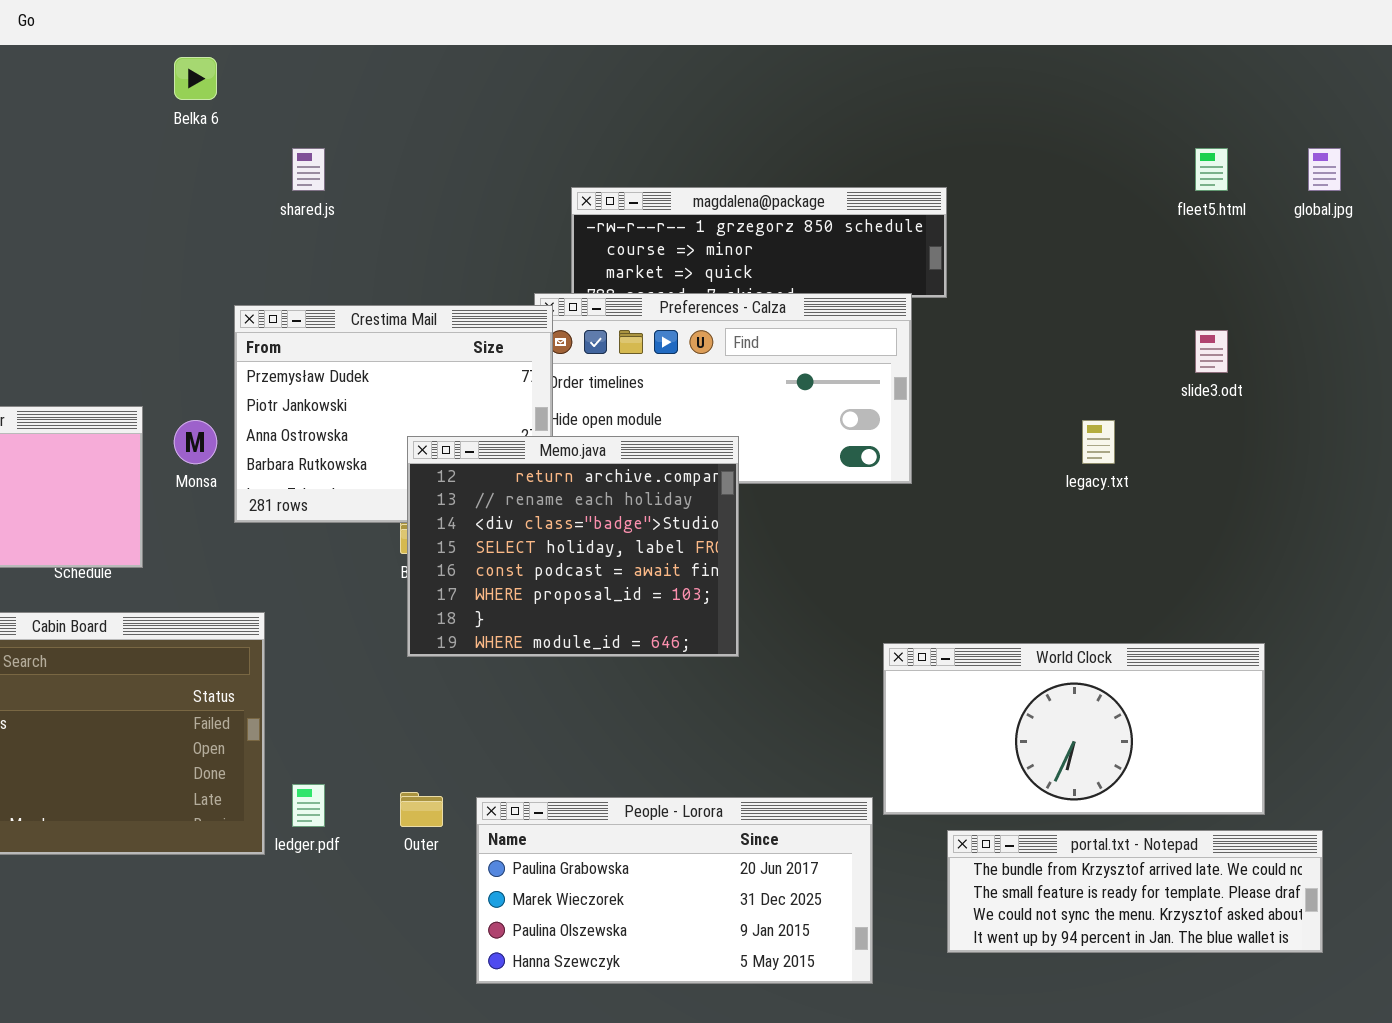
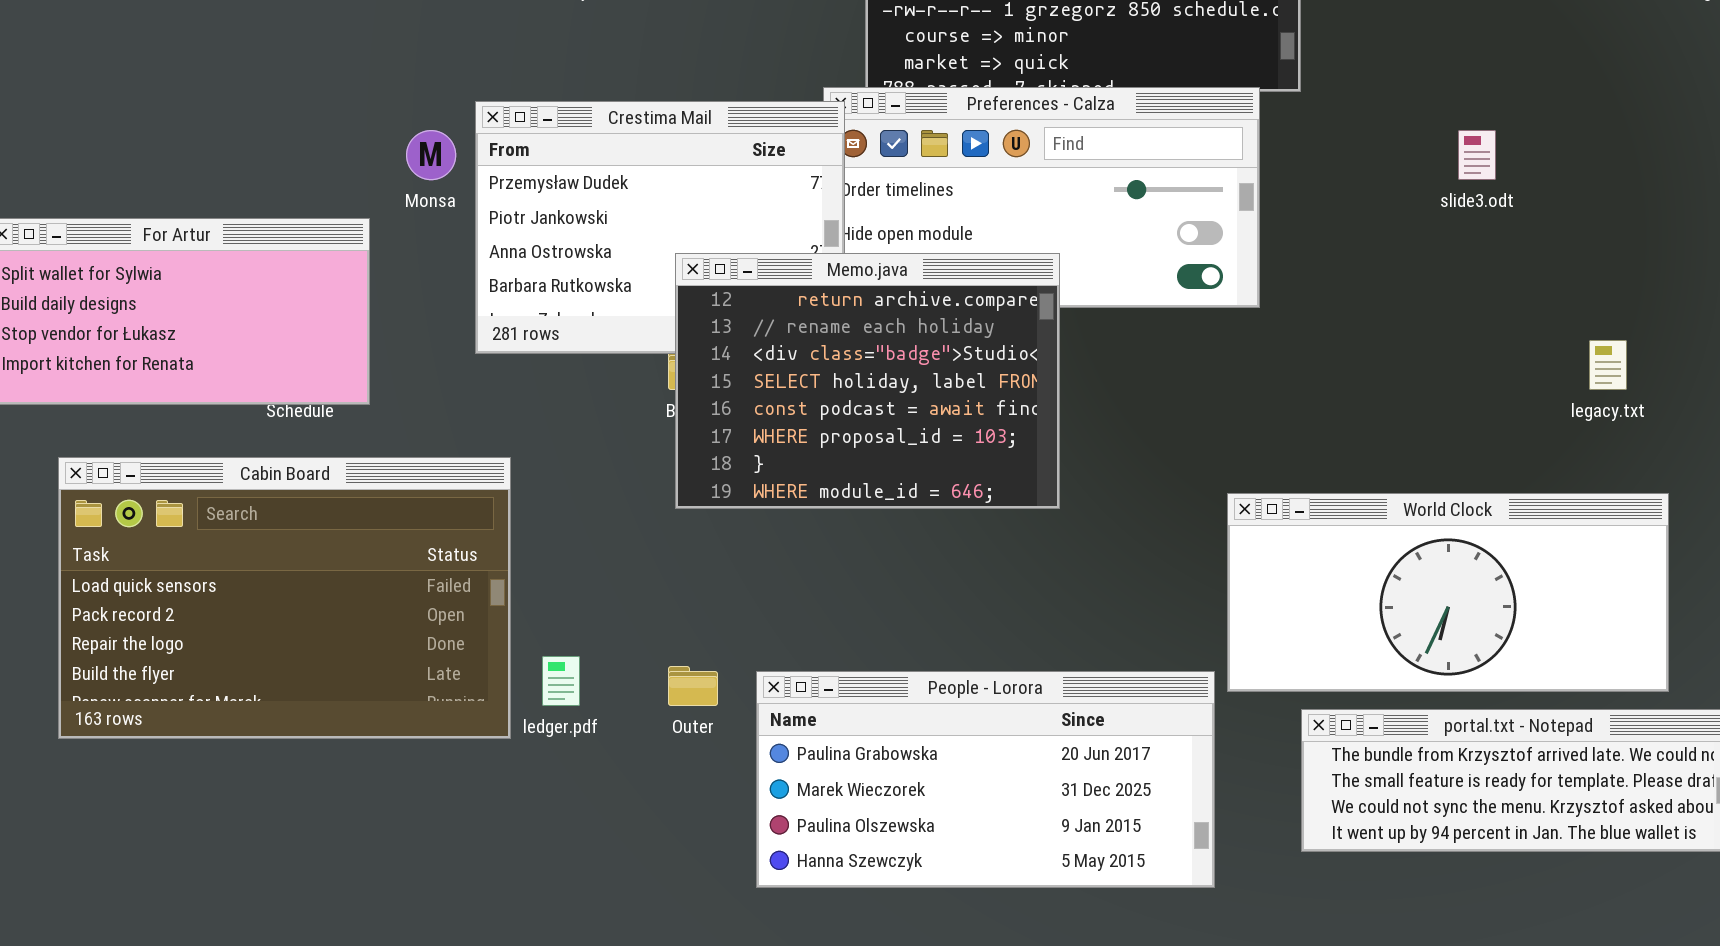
slide3.odt: [1195,330,1228,373] -> [1458,130,1496,180], moved
Monsa: [174,420,217,464] -> [406,130,456,180], moved
legacy.txt: [1082,420,1115,464] -> [1589,340,1627,390], moved

